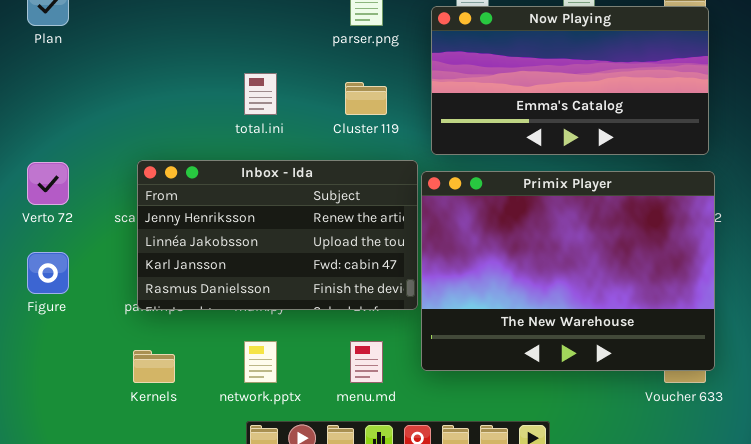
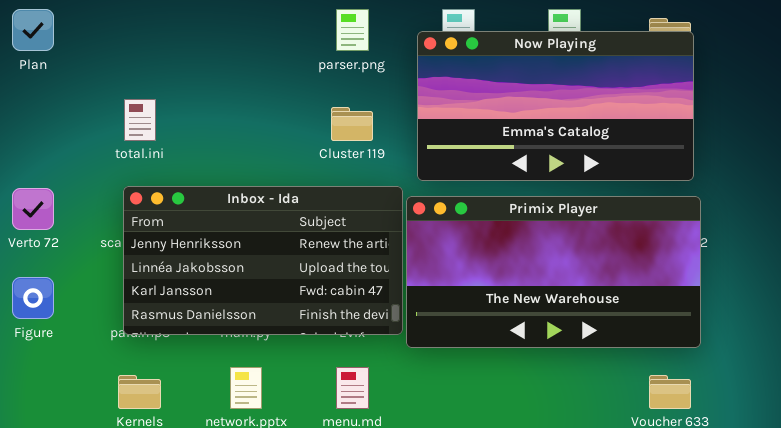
total.ini: [244,73,277,115] -> [124,99,156,141], moved
Primix Player: [421,171,715,371] -> [406,196,701,348], resized

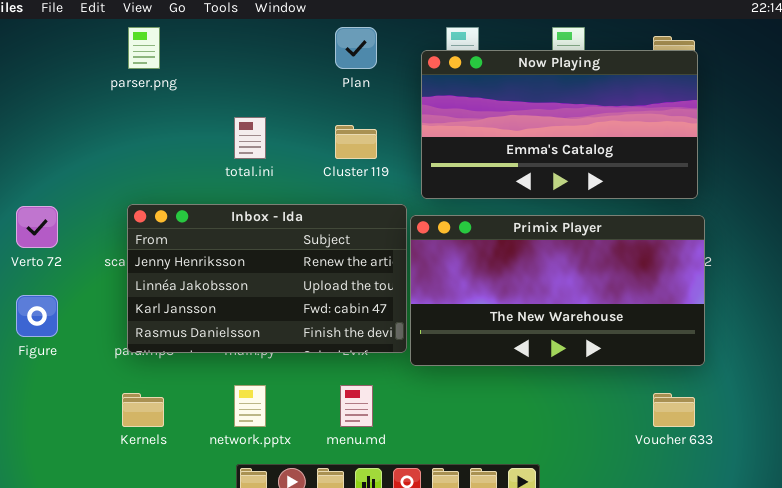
Plan: [12,9,54,51] -> [335,27,377,69], moved
parser.png: [336,9,369,51] -> [128,27,160,69], moved
total.ini: [124,99,156,141] -> [234,117,266,159], moved

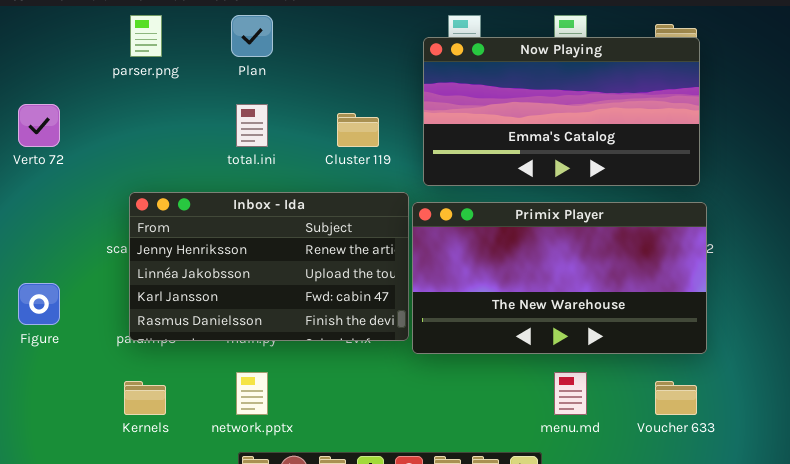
Plan: [335,27,377,69] -> [231,15,273,57], moved
Verto 72: [16,206,58,248] -> [18,104,60,147], moved
menu.md: [340,385,373,427] -> [554,372,587,415], moved

